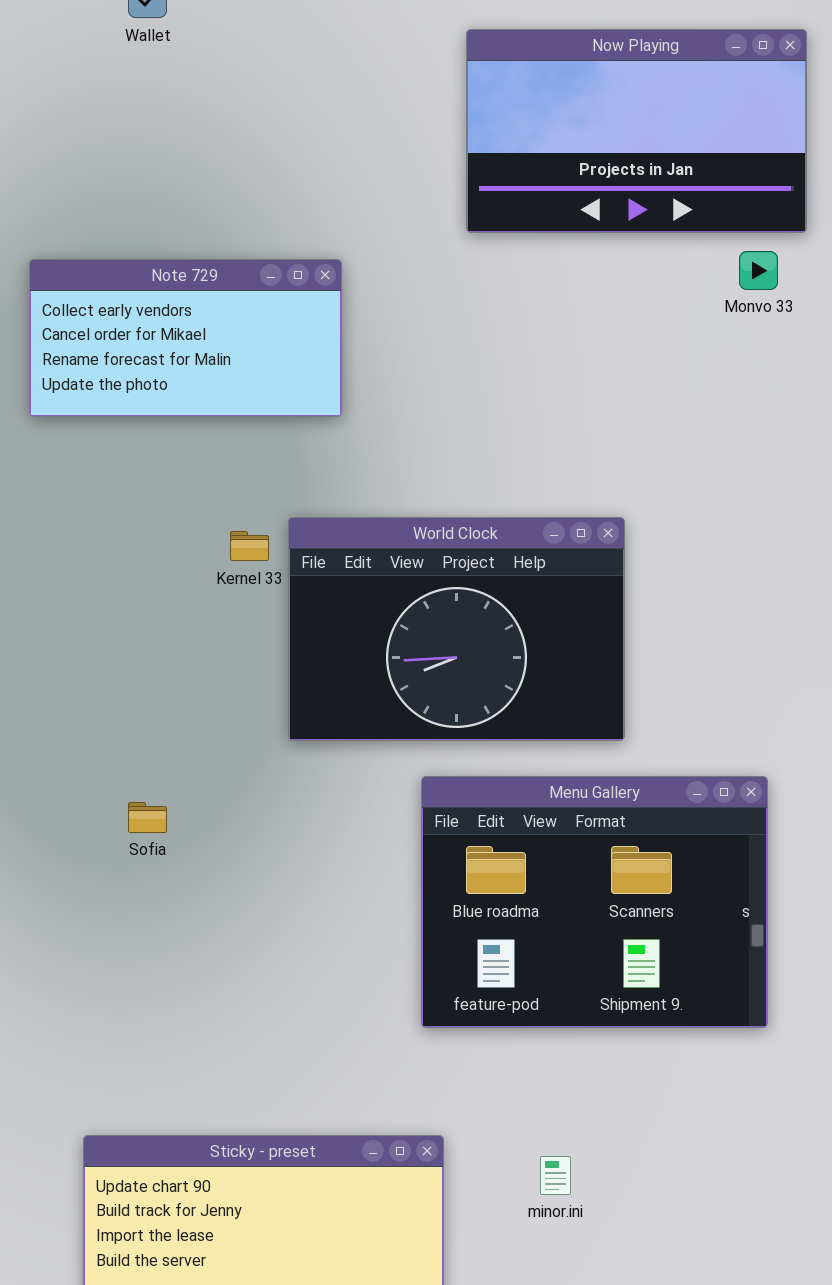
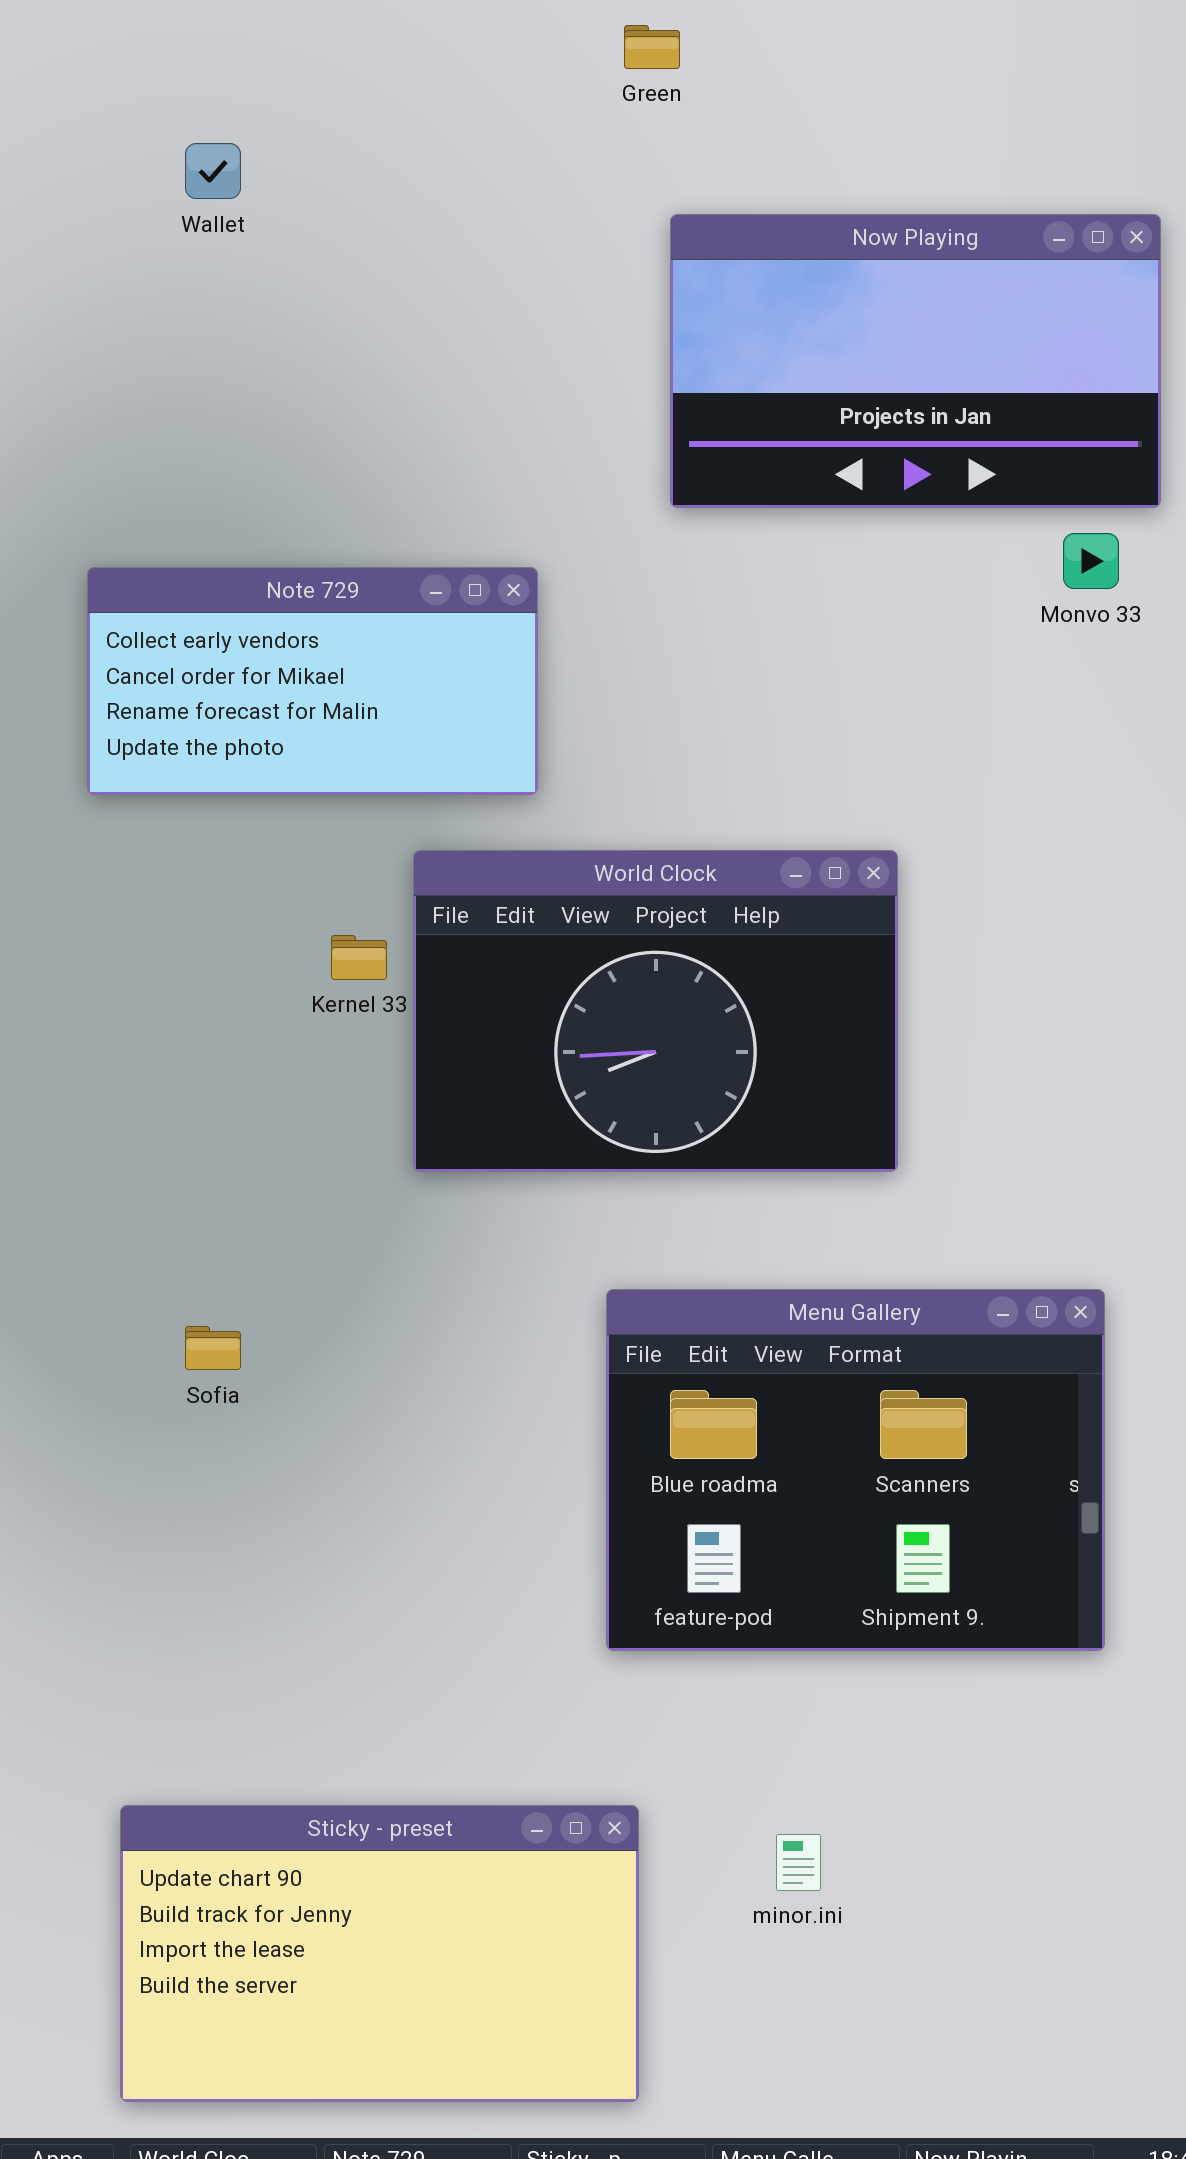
Note 729: [29,259,342,417] -> [87,567,538,795], moved
World Clock: [288,517,625,741] -> [413,850,898,1172], moved

